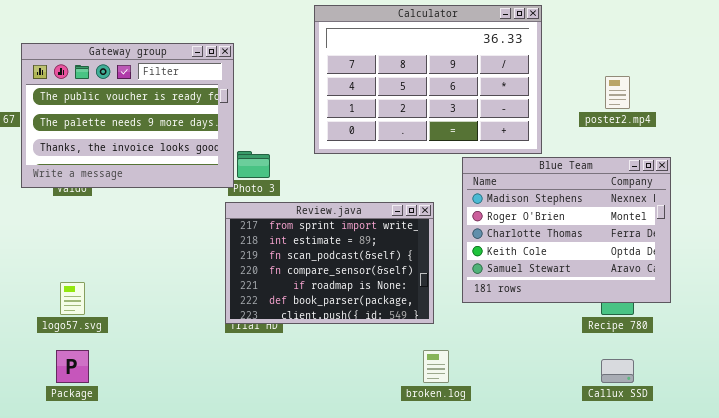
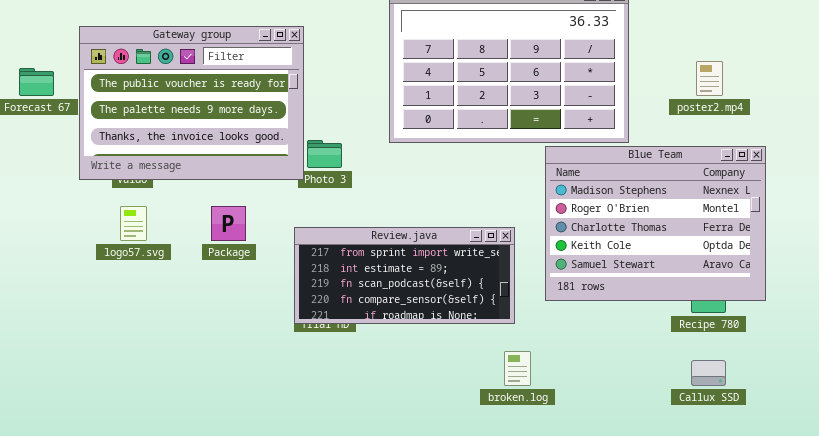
Review.java: [225,202,434,324] -> [294,227,515,324], resized
logo57.svg: [60,282,85,315] -> [120,206,147,241], moved
Package: [56,350,89,383] -> [211,206,246,241], moved

